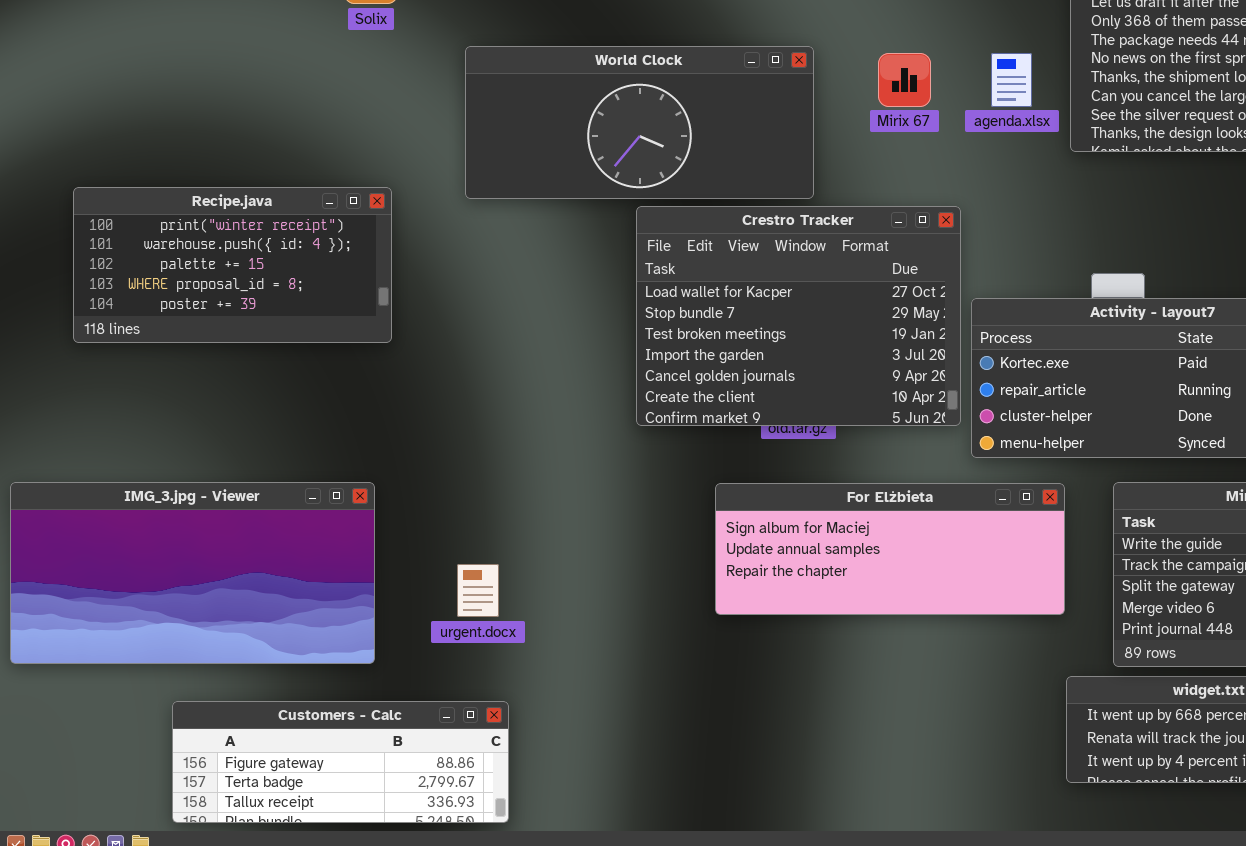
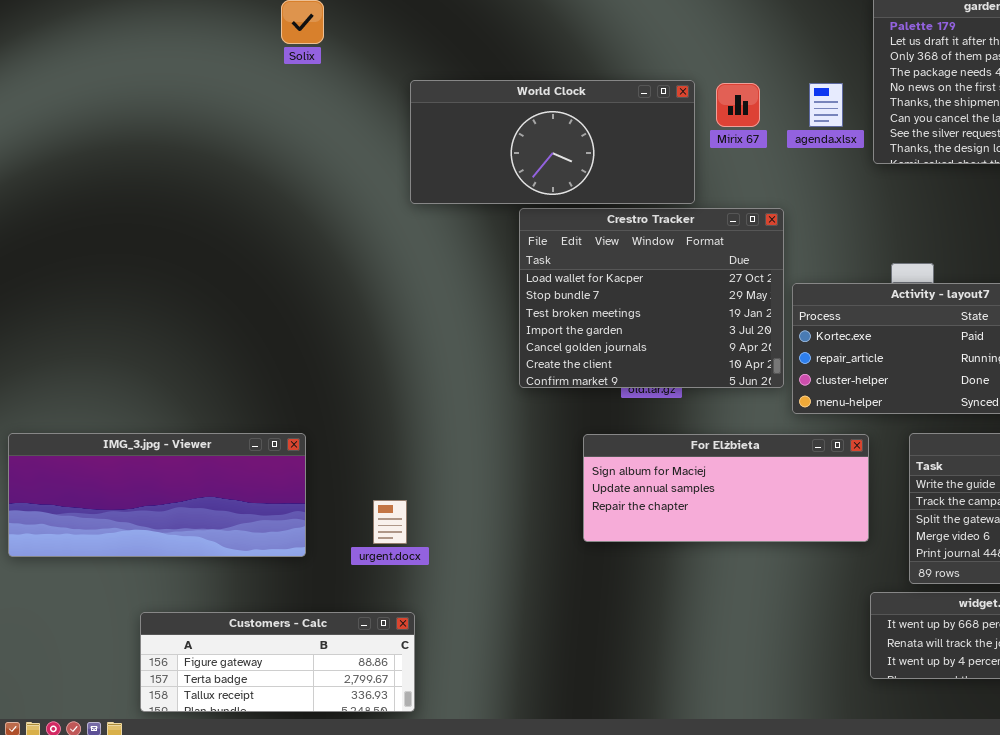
World Clock: [465,46,814,199] -> [410,80,695,204], moved
Recipe.java: [73,187,392,343] -> none, closed
IMG_3.jpg - Viewer: [10,482,375,664] -> [8,433,306,557], resized

